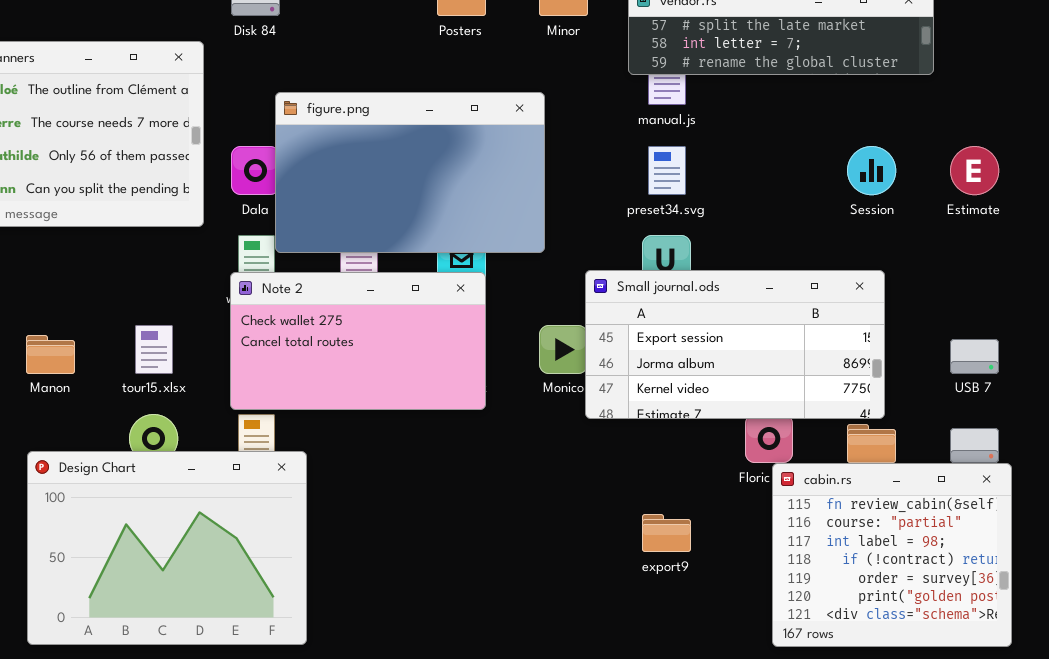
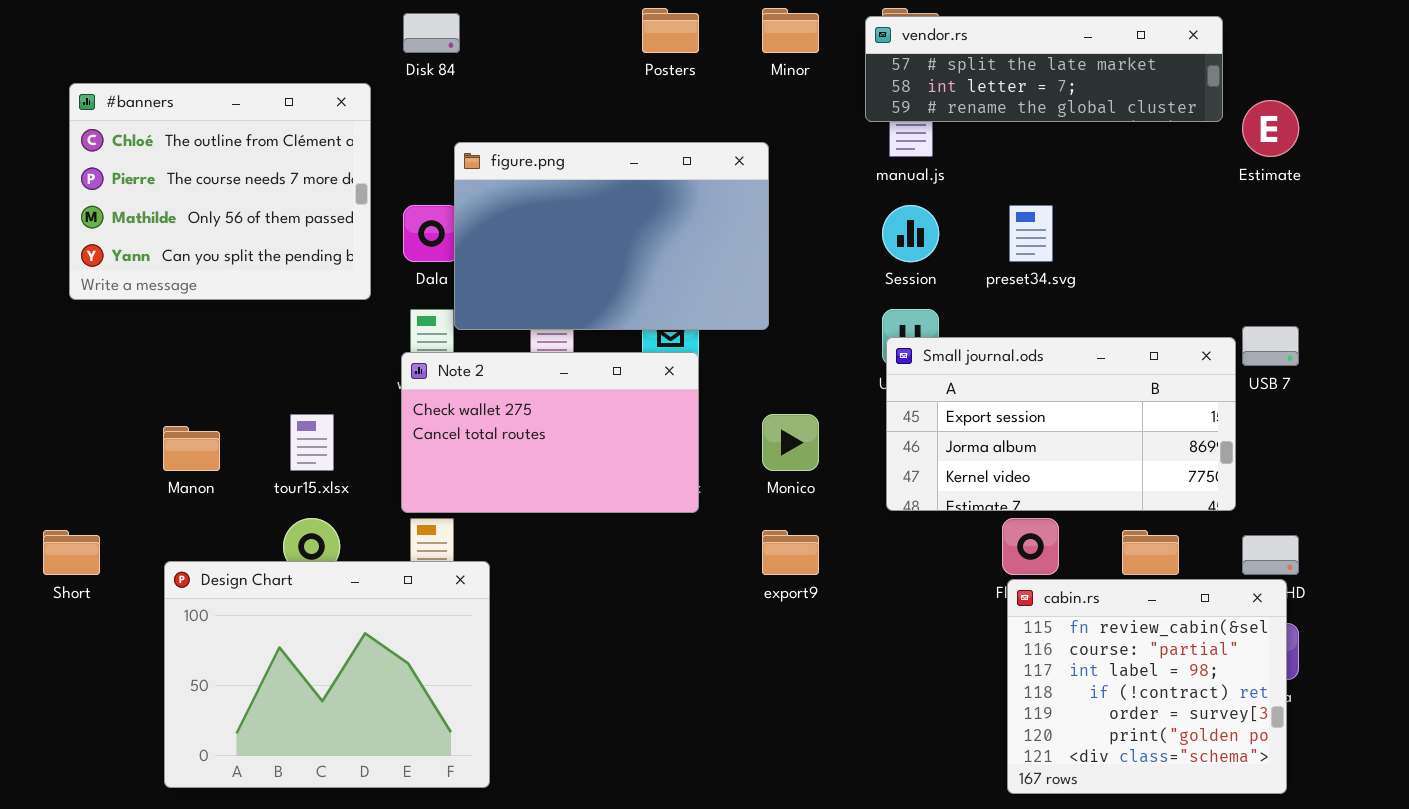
preset34.svg: [648,146,686,195] -> [1009,205,1053,262], moved
Session: [847,146,896,195] -> [882,205,939,262], moved
Estimate: [950,146,999,195] -> [1242,100,1299,157], moved
Small journal.ods: [585,270,885,419] -> [886,337,1236,511], moved
USB 7: [950,339,999,374] -> [1242,326,1299,366], moved
cabin.rs: [772,463,1012,647] -> [1007,579,1287,794], moved
export9: [642,514,691,552] -> [762,530,819,575], moved

